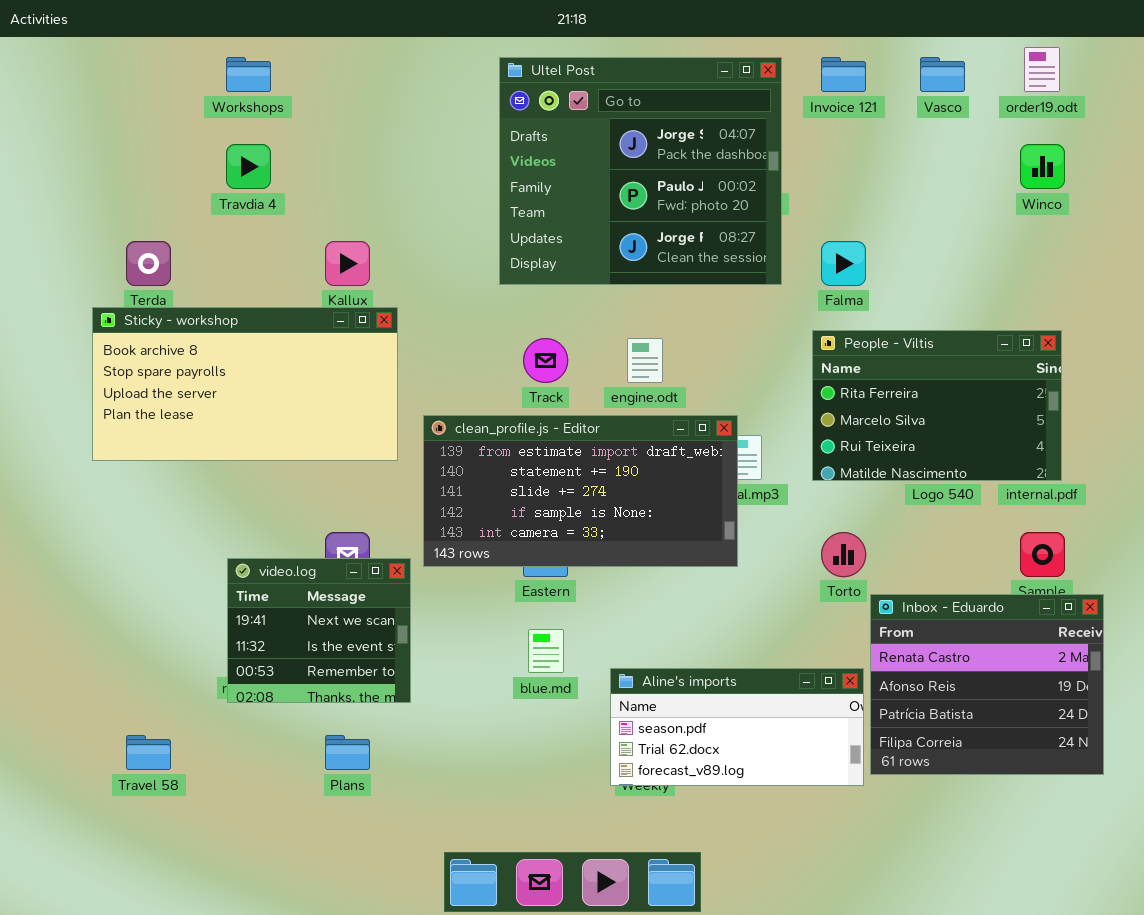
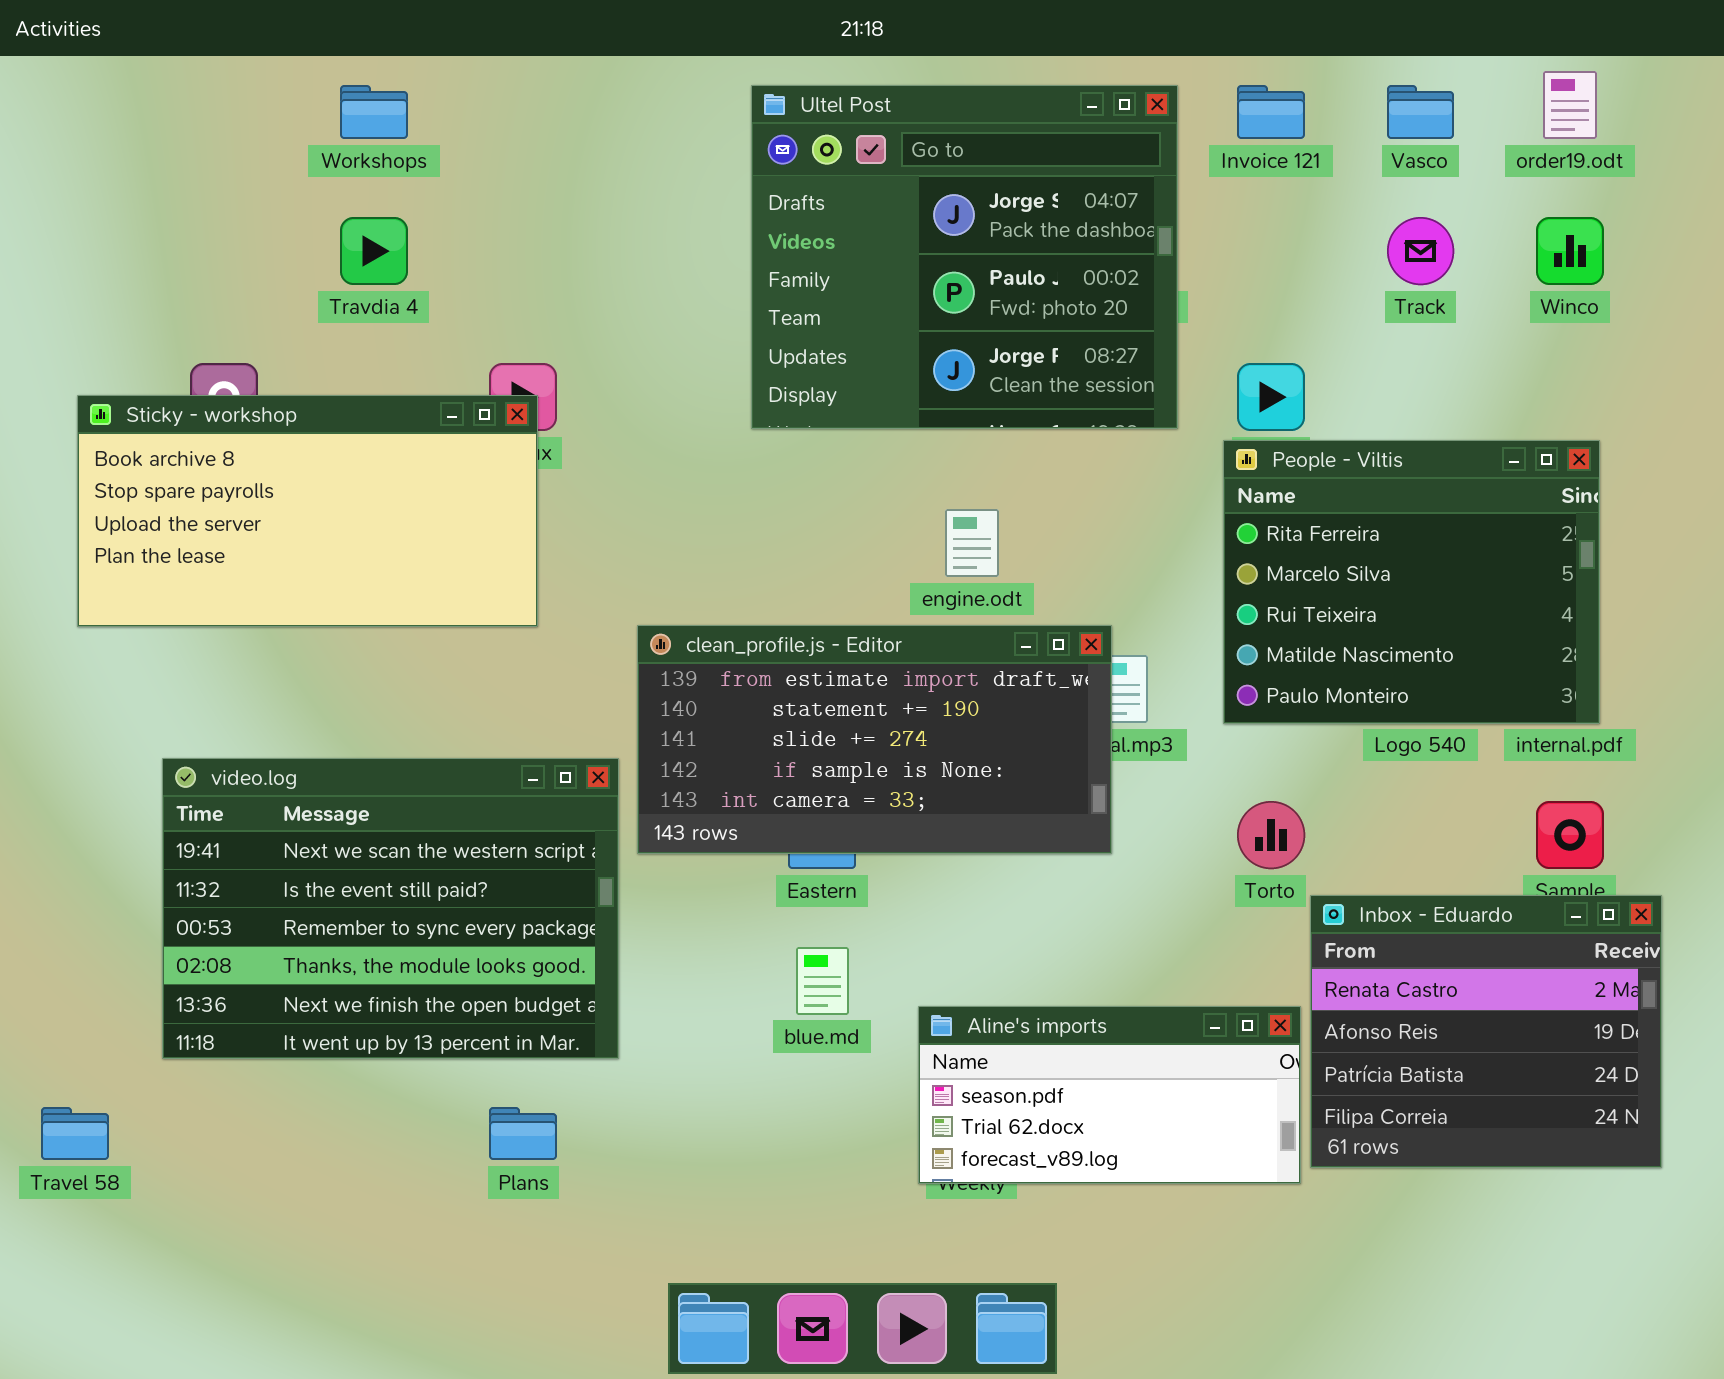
Sticky - workshop: [92,307,398,461] -> [77,395,538,627], moved
People - Viltis: [812,330,1062,481] -> [1223,440,1600,724], resized
Track: [523,338,568,383] -> [1387,217,1454,285], moved
video.log: [227,558,411,703] -> [162,758,619,1059], resized
Travel 58: [126,735,171,770] -> [41,1107,109,1160], moved

